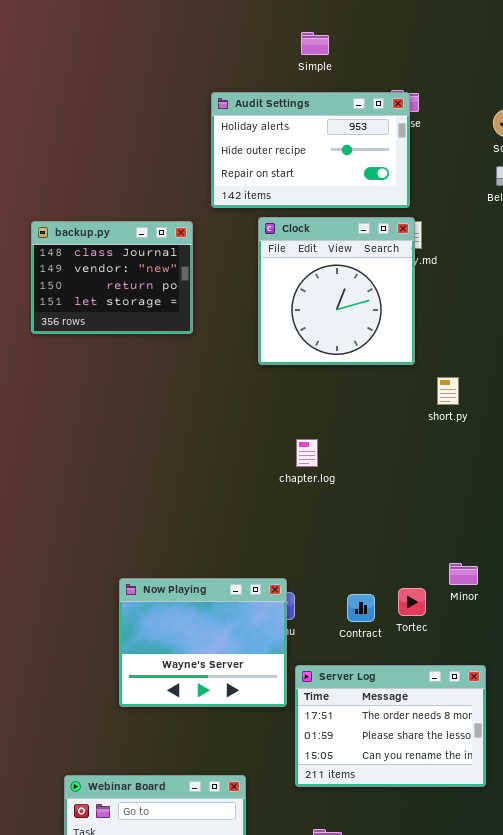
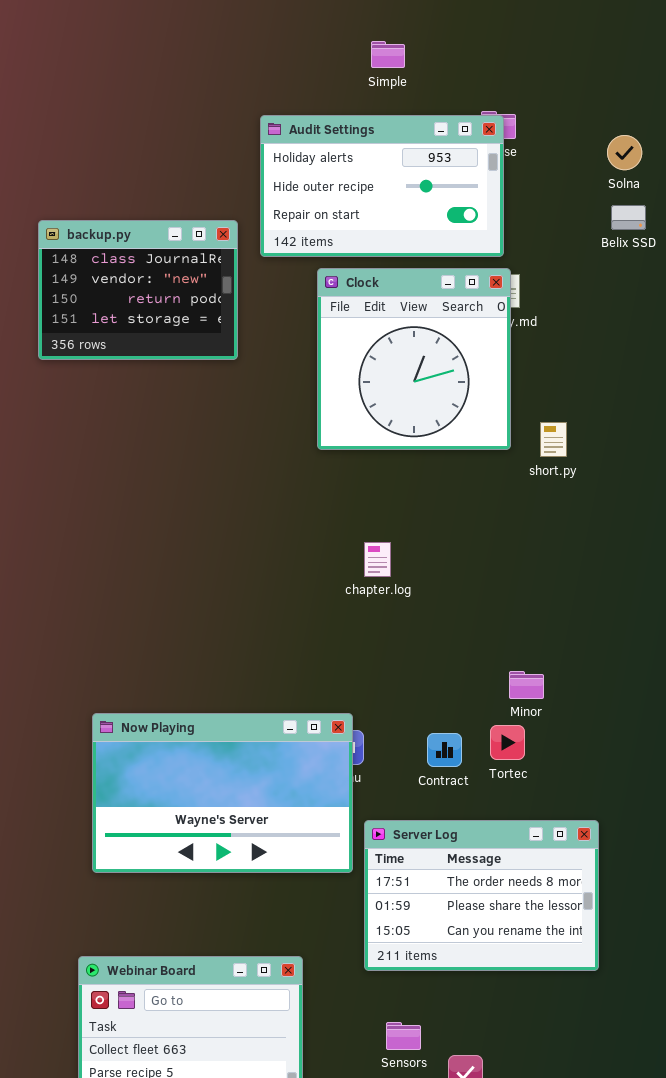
backup.py: [31,221,193,334] -> [38,220,238,360], moved
short.py: [437,377,459,405] -> [540,422,567,457], moved
Minor: [449,563,478,585] -> [509,671,544,699], moved
Now Playing: [119,578,287,707] -> [92,713,353,873], resized

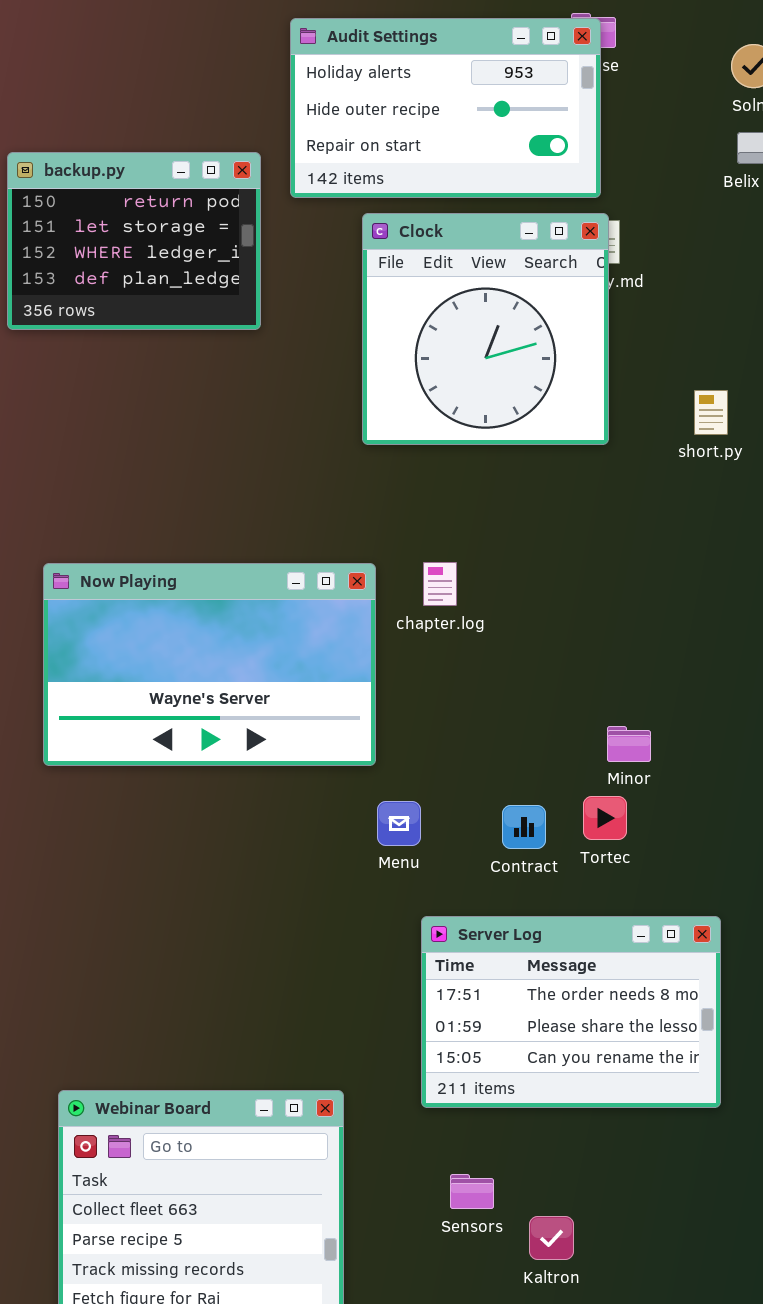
backup.py: [38,220,238,360] -> [7,152,261,330], scrolled down 2 rows
short.py: [540,422,567,457] -> [694,390,728,435], moved
Now Playing: [92,713,353,873] -> [43,563,376,766], moved

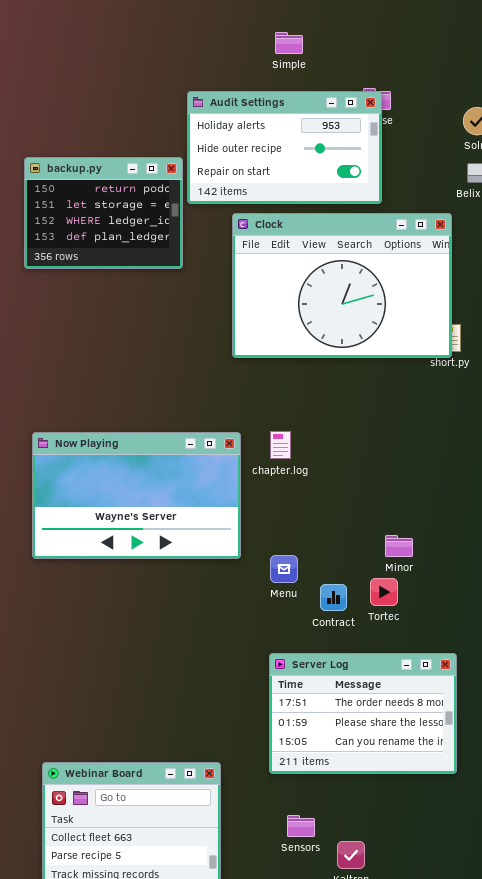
backup.py: [7,152,261,330] -> [24,157,183,269], moved
Clock: [362,213,609,445] -> [232,213,452,358], resized
Menu: [377,801,421,846] -> [270,555,298,583], moved

